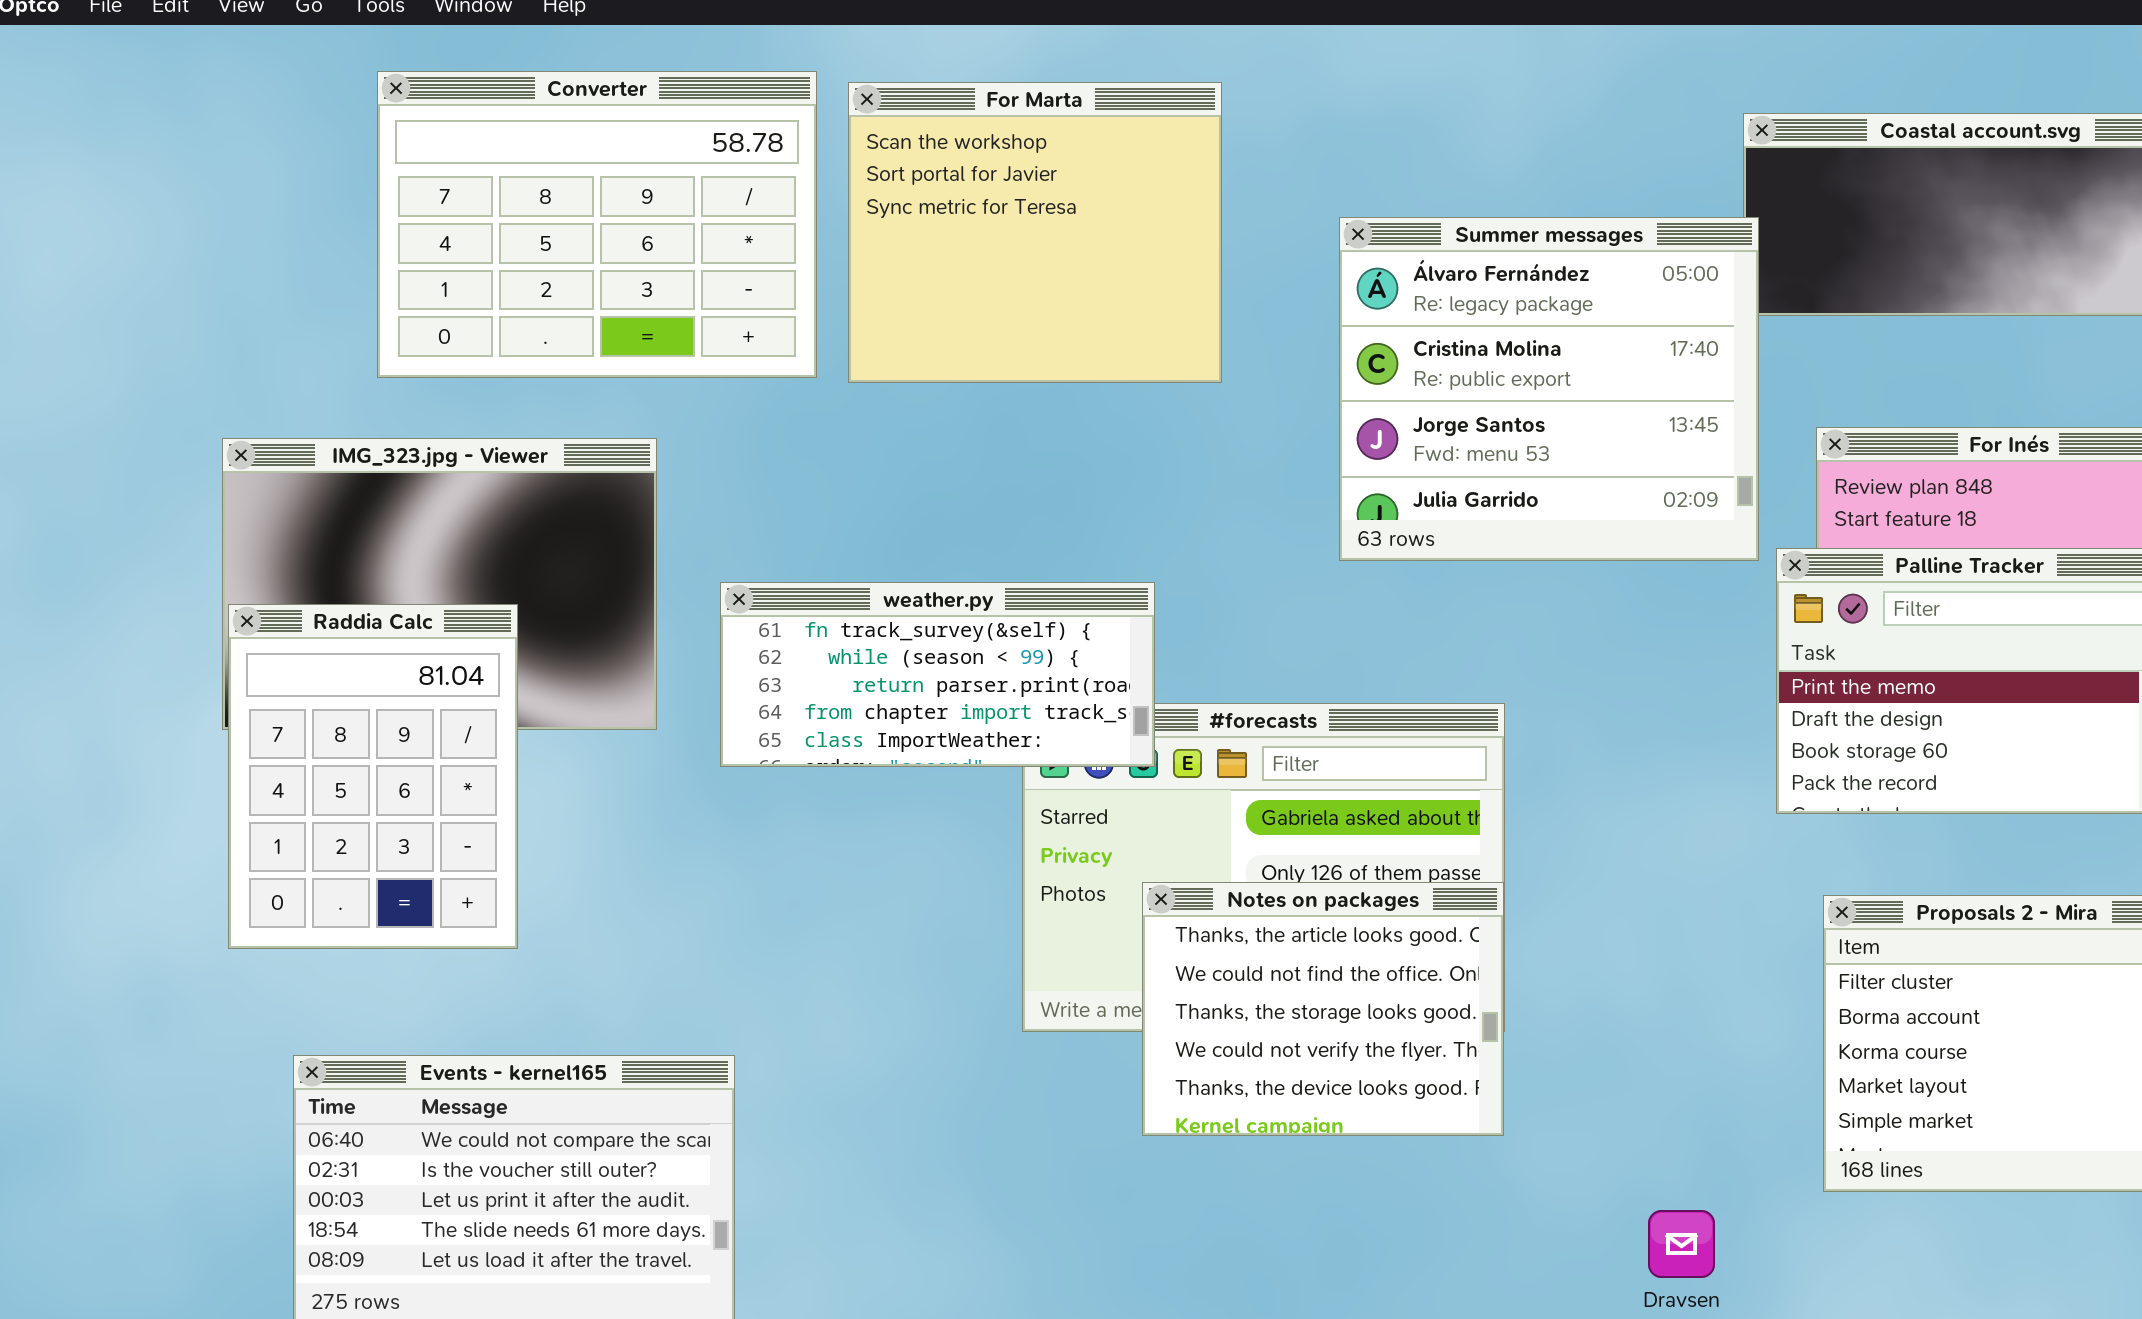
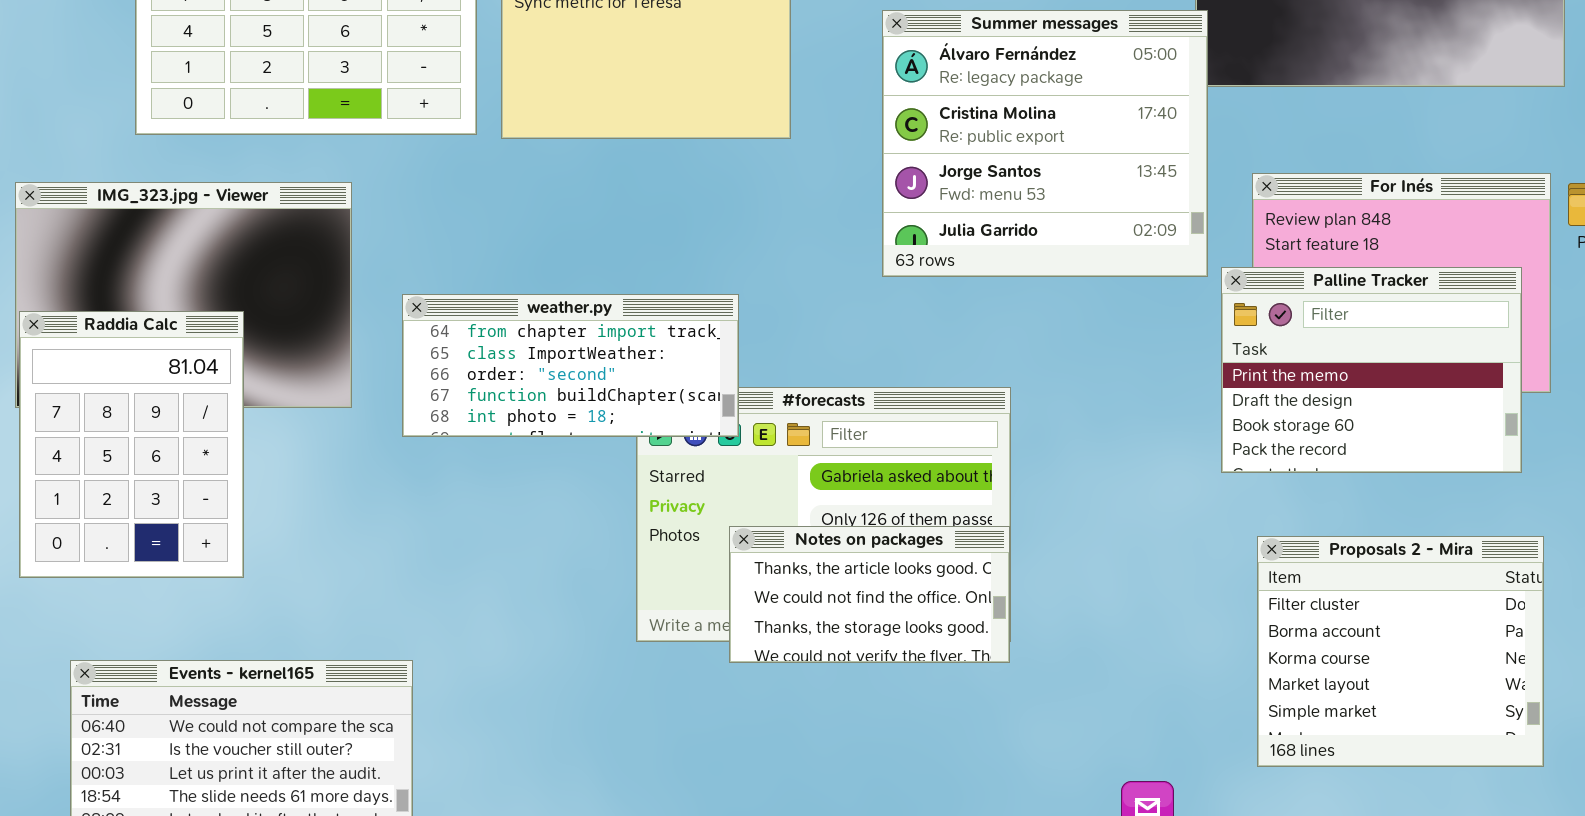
weather.py: [720,582,1155,767] -> [402,294,739,437], scrolled down 3 rows
Notes on packages: [1142,882,1504,1136] -> [729,526,1010,663], resized

